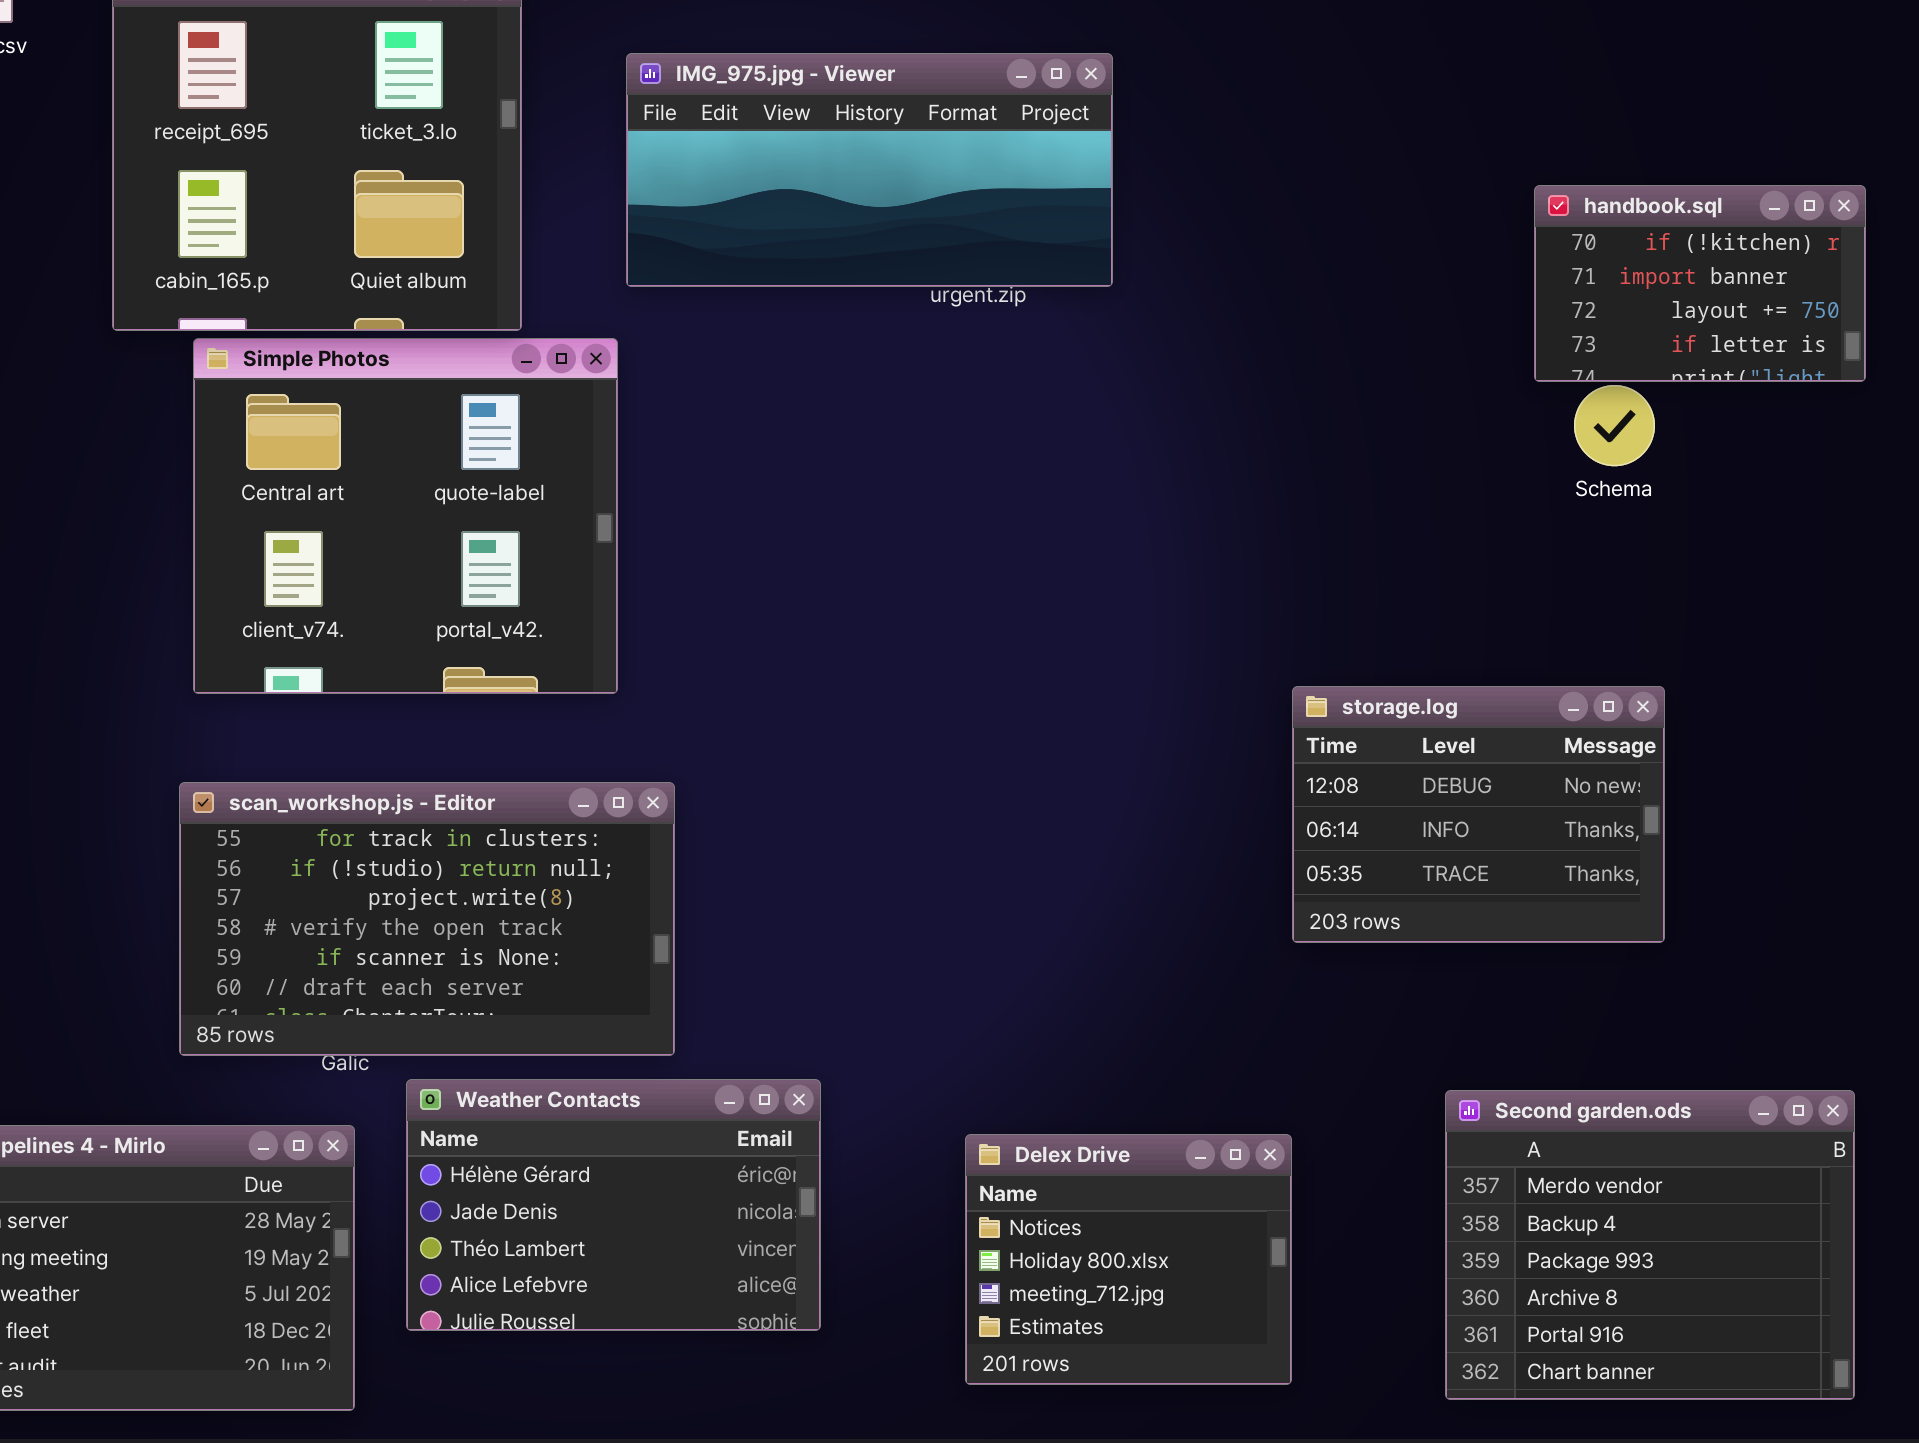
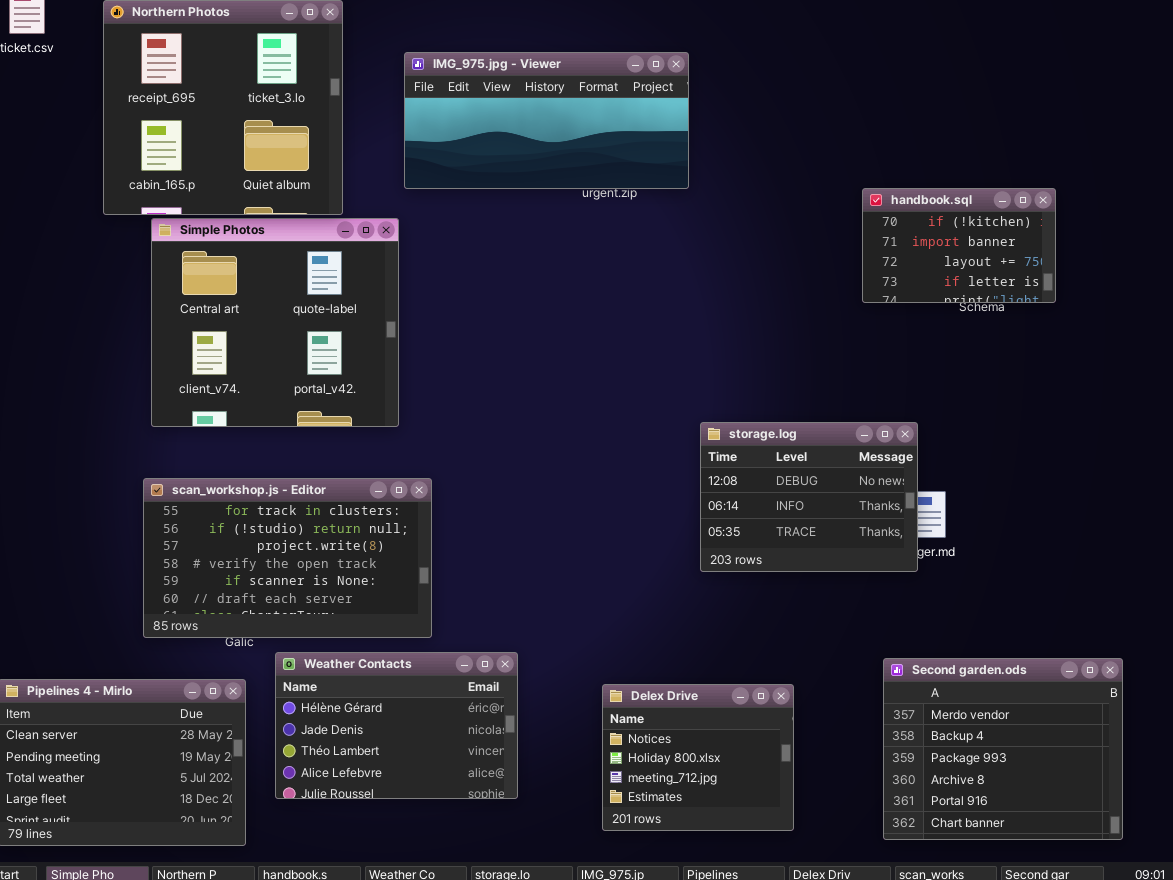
handbook.sql: [1534,185,1866,382] -> [862,188,1056,303], moved
storage.log: [1292,686,1665,943] -> [700,422,918,572], moved

